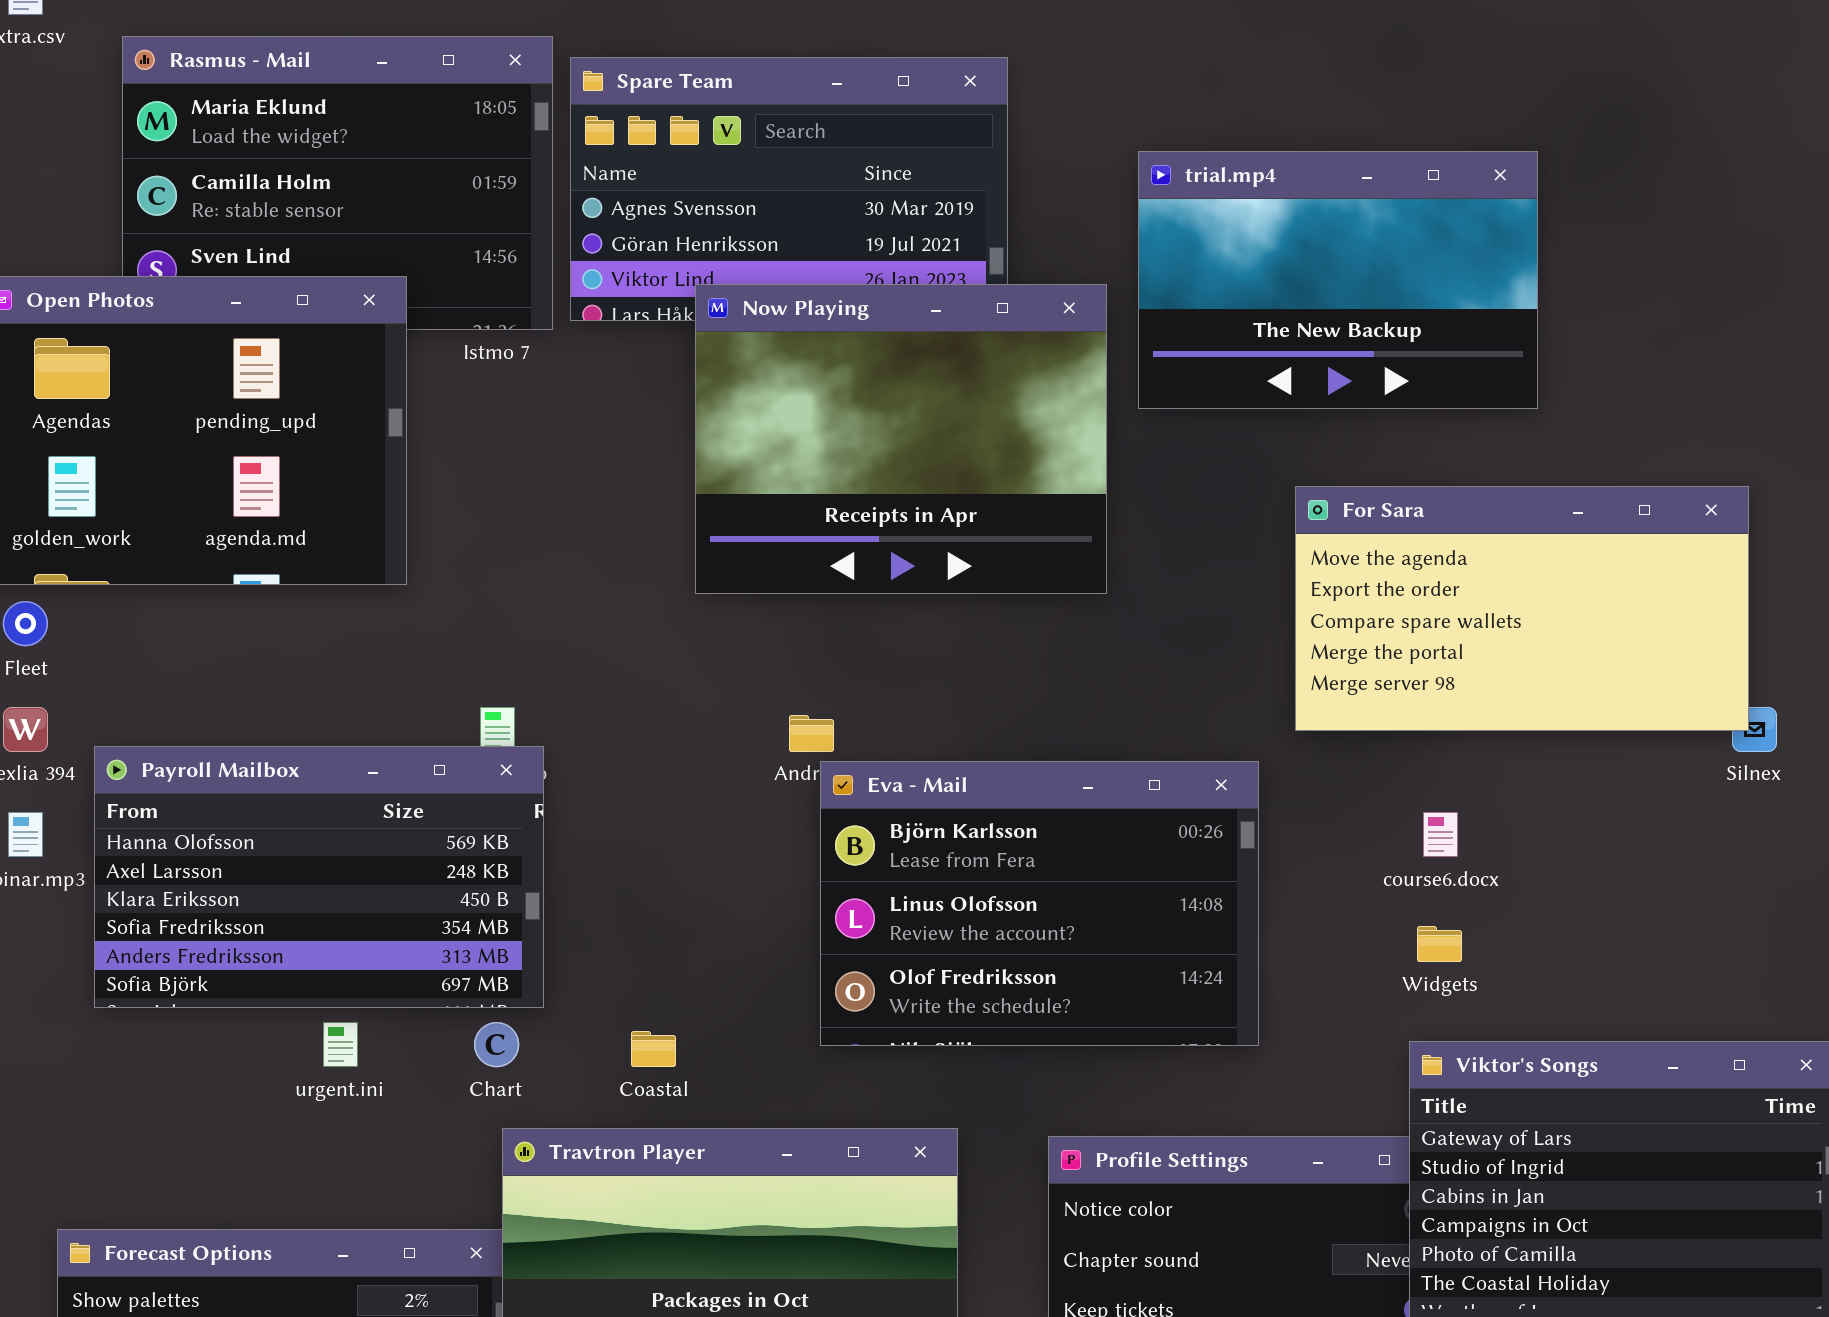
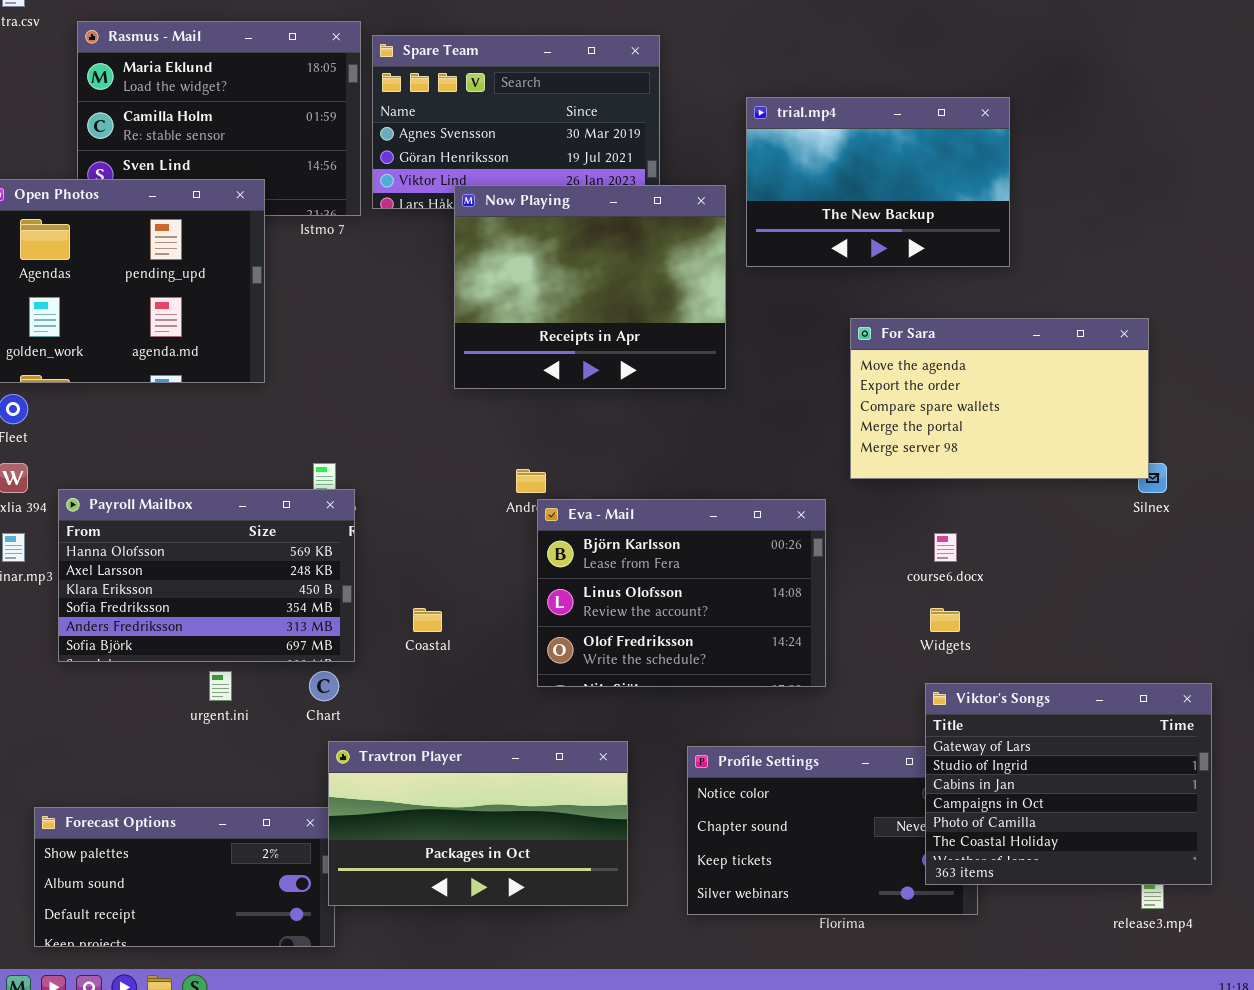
Coastal: [631,1031,676,1067] -> [413,608,442,632], moved

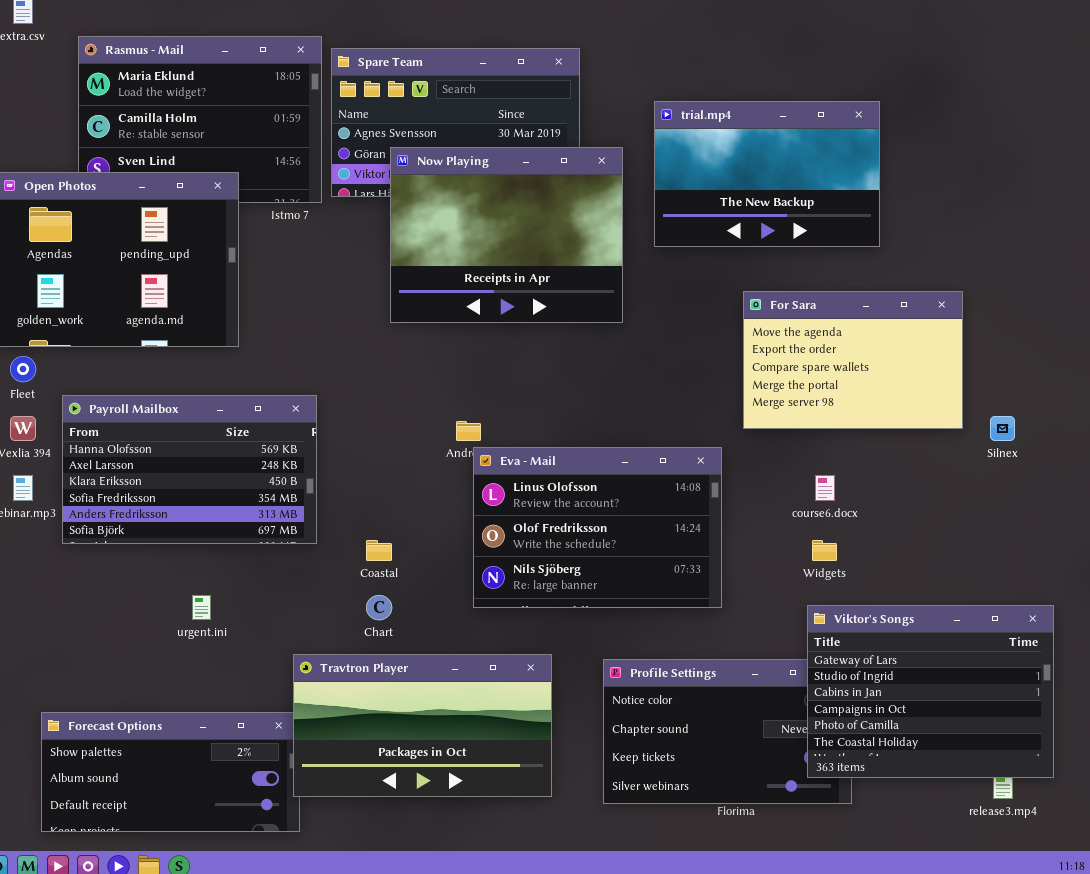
Now Playing: [454,185,726,389] -> [390,147,623,323], moved
For Sara: [850,318,1149,479] -> [743,291,963,429], resized
Payroll Mailbox: [58,489,355,662] -> [62,395,317,544], moved
Eva - Mail: [537,499,826,687] -> [473,447,722,608], scrolled down 1 row
Chart: [309,671,339,701] -> [366,595,392,620], moved

